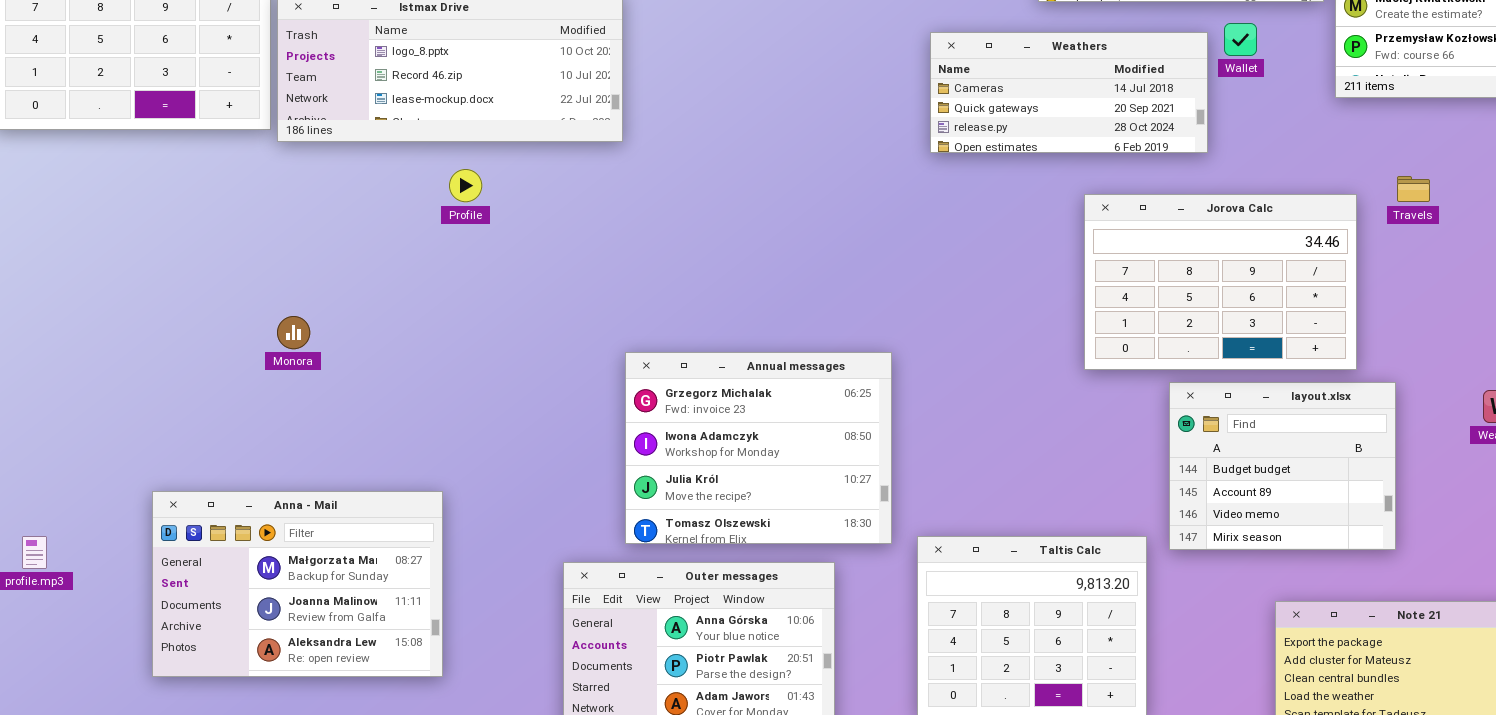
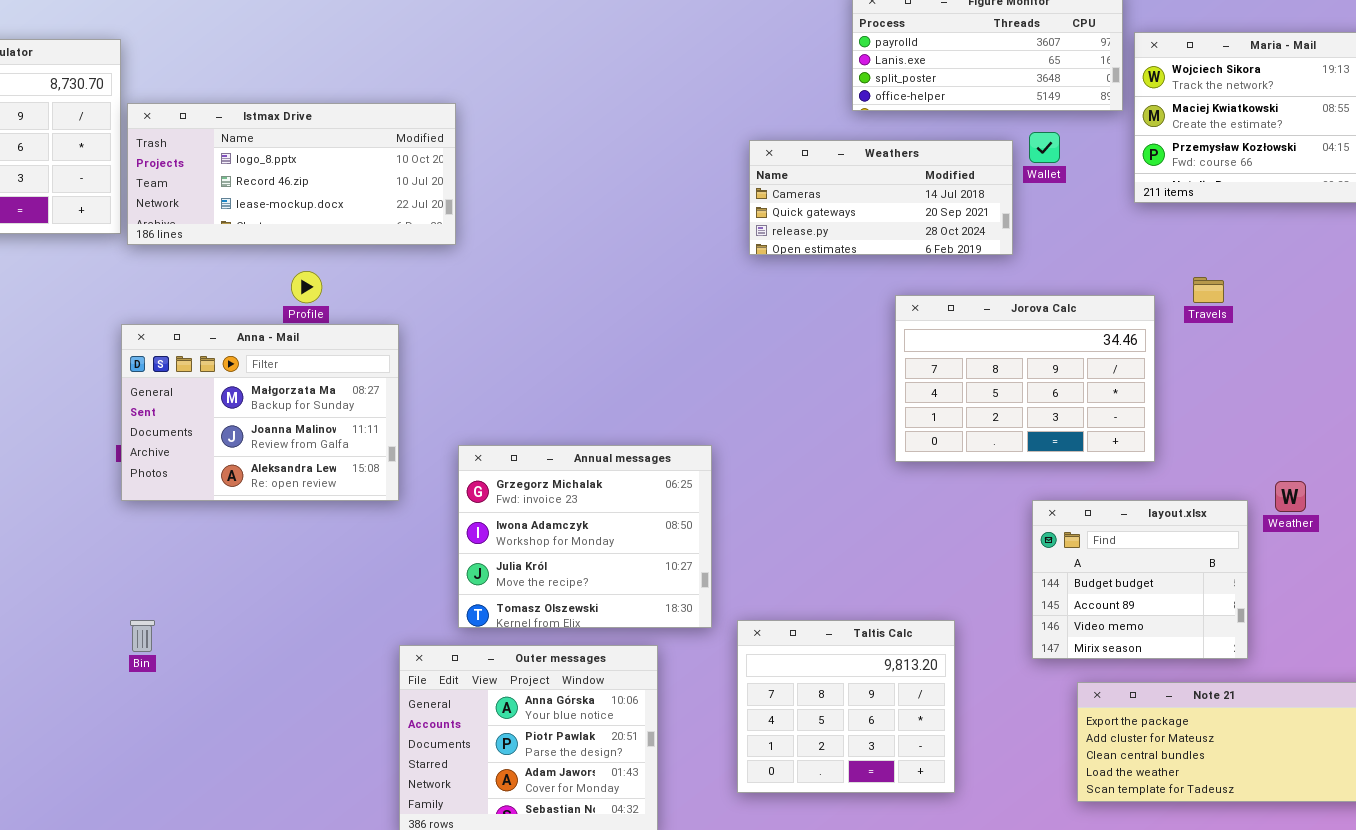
layout.xlsx: [1169,382,1396,550] -> [1032,500,1248,659], moved
Anna - Mail: [152,491,443,677] -> [121,324,399,501], moved

